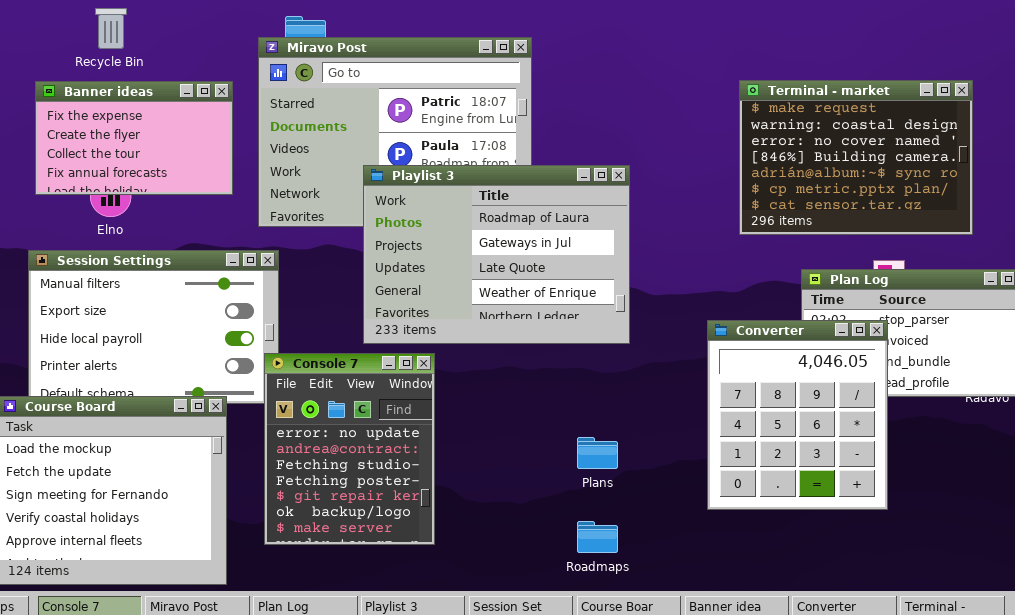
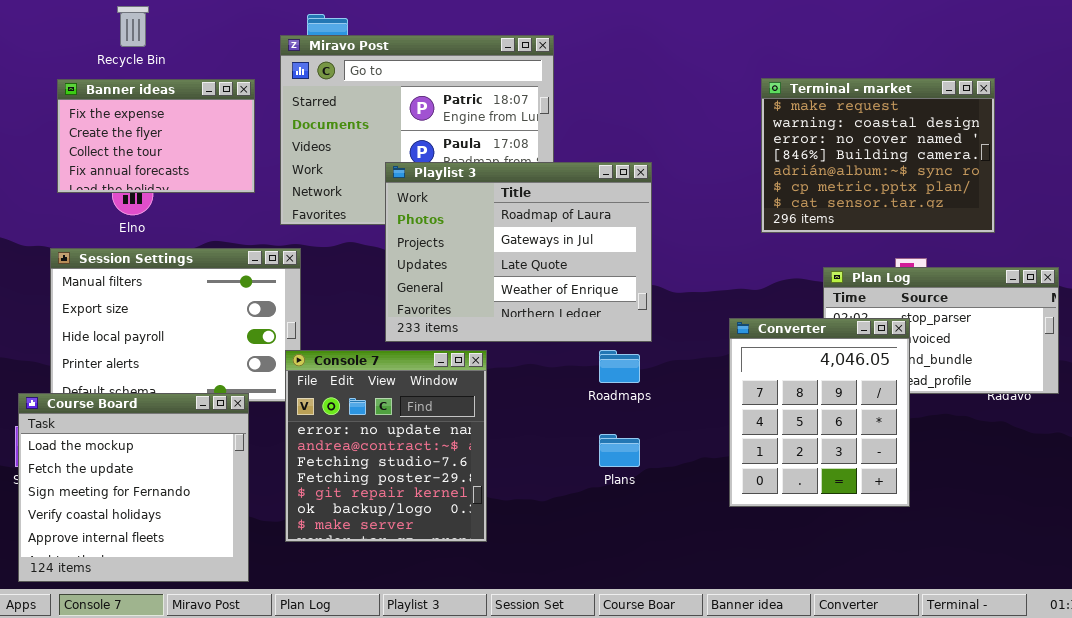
Console 7: [264,353,435,545] -> [285,350,487,542], resized
Roadmaps: [577,521,618,553] -> [599,350,640,383], moved

